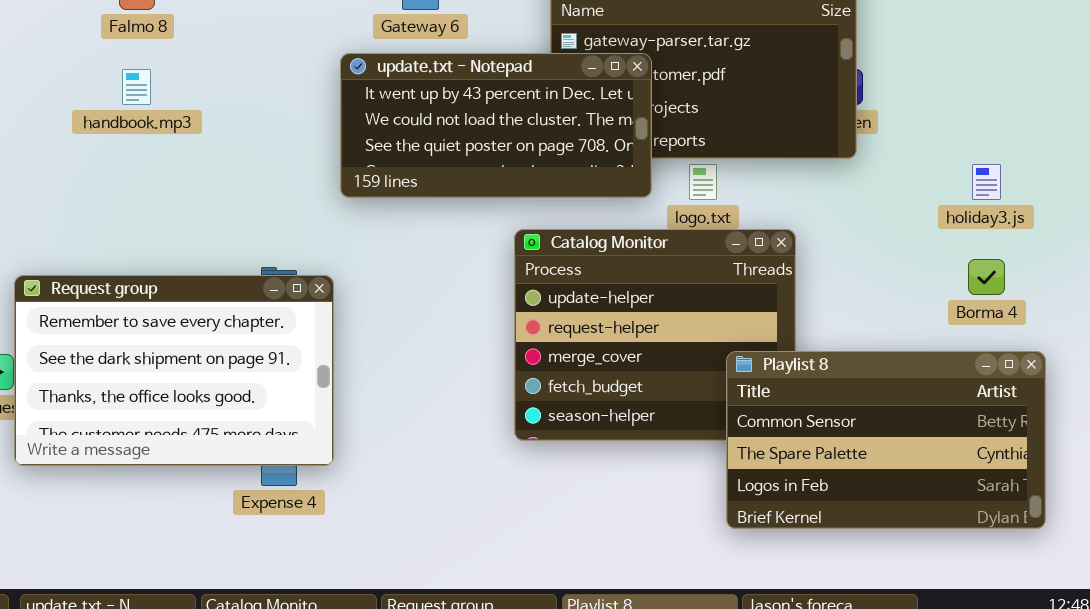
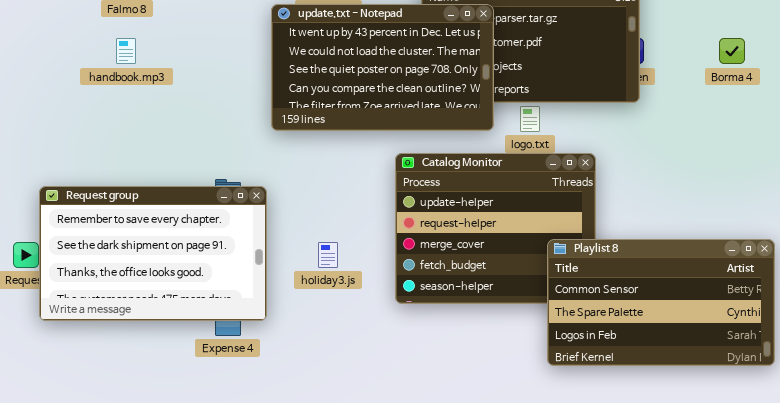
update.txt - Notepad: [340,53,652,198] -> [271,4,494,131], resized
holiday3.js: [972,164,1001,200] -> [318,242,338,268], moved
Borma 4: [968,259,1005,295] -> [719,38,745,64], moved

